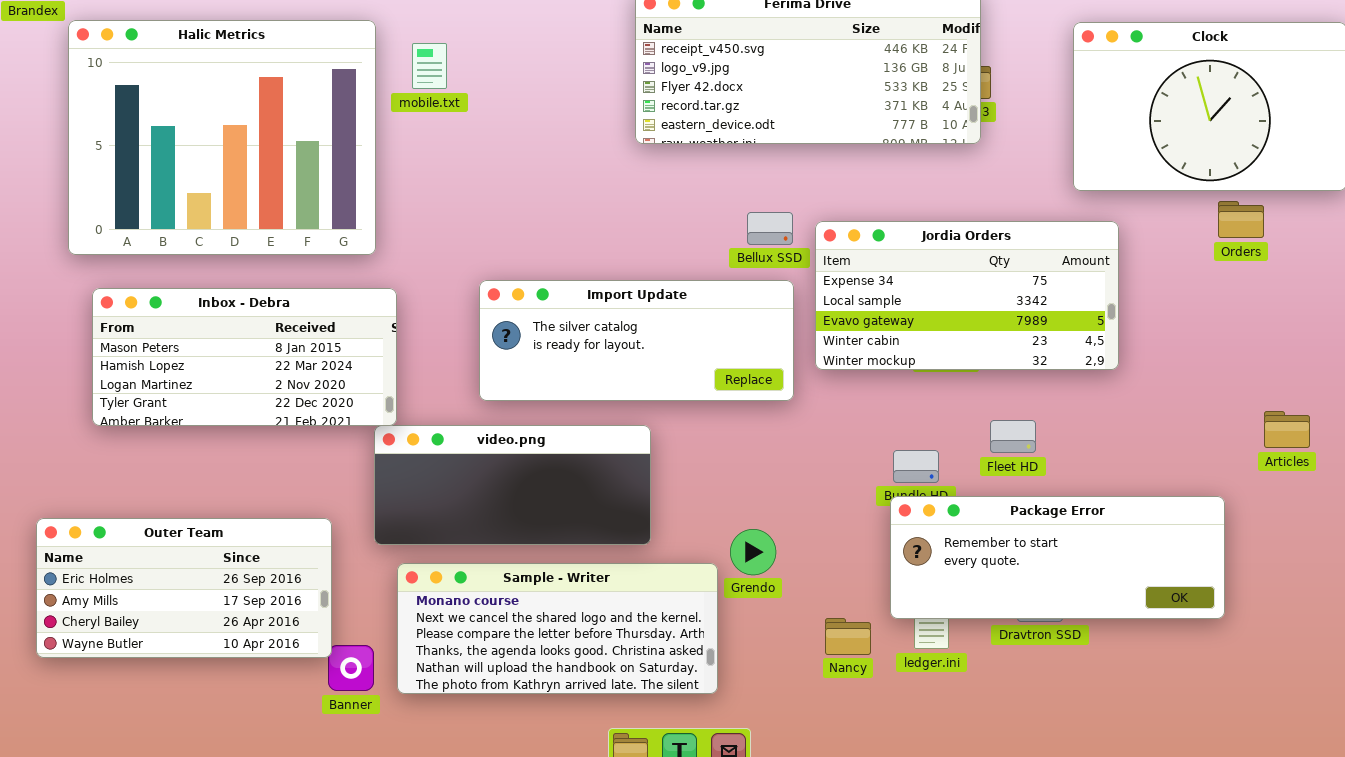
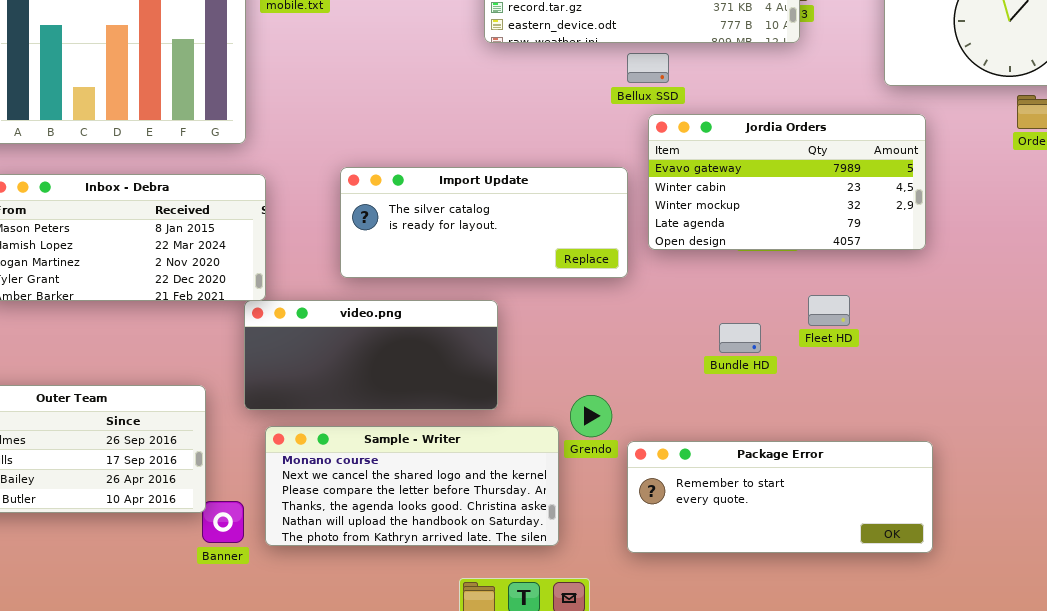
Bellux SSD: [747,212,793,245] -> [627,53,669,83], moved
Jordia Orders: [815,221,1119,370] -> [648,114,926,250], scrolled down 2 rows
Package Error: [890,496,1225,619] -> [627,441,933,553], moved

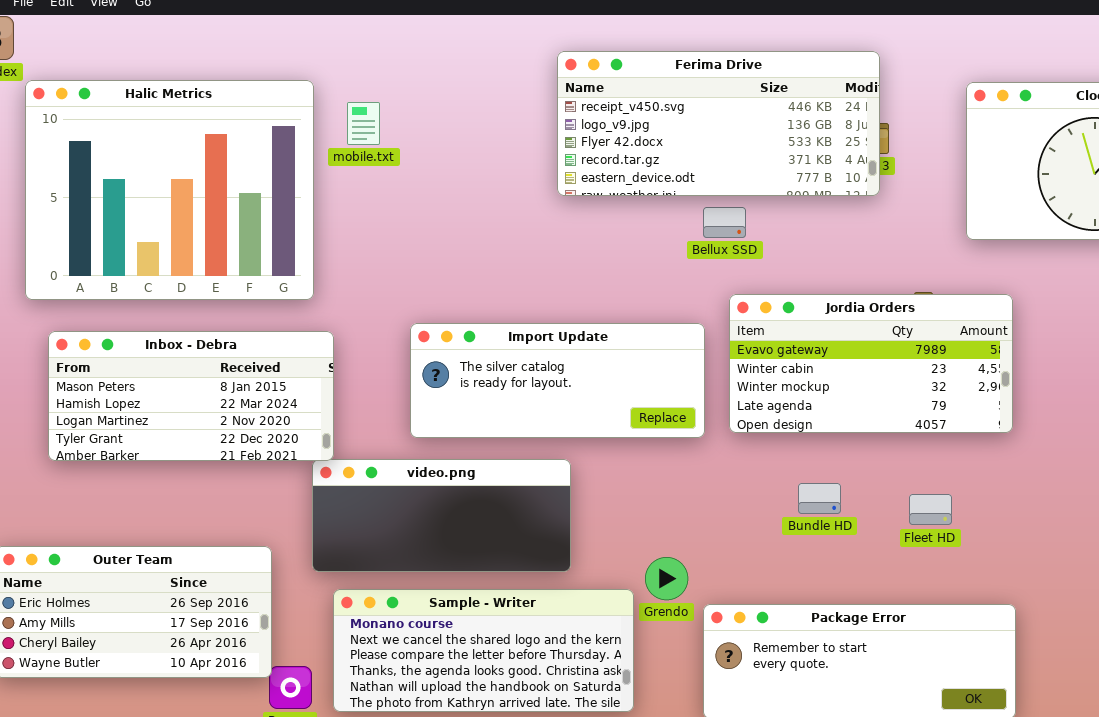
Jordia Orders: [648,114,926,250] -> [729,294,1013,433], moved
Fleet HD: [808,295,850,326] -> [909,494,952,525], moved

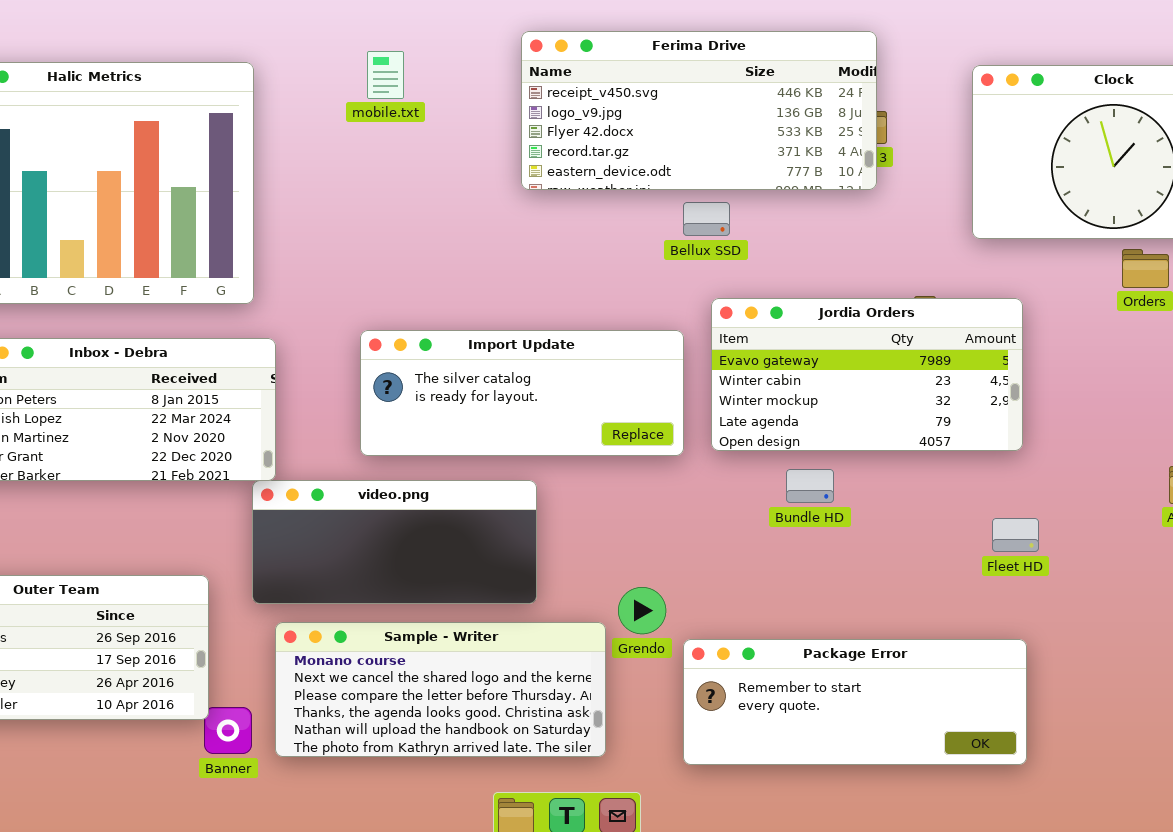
mobile.txt: [347,102,380,145] -> [367,51,404,99], moved
Bundle HD: [798,483,841,514] -> [786,469,834,503], moved
Fleet HD: [909,494,952,525] -> [992,518,1039,552], moved

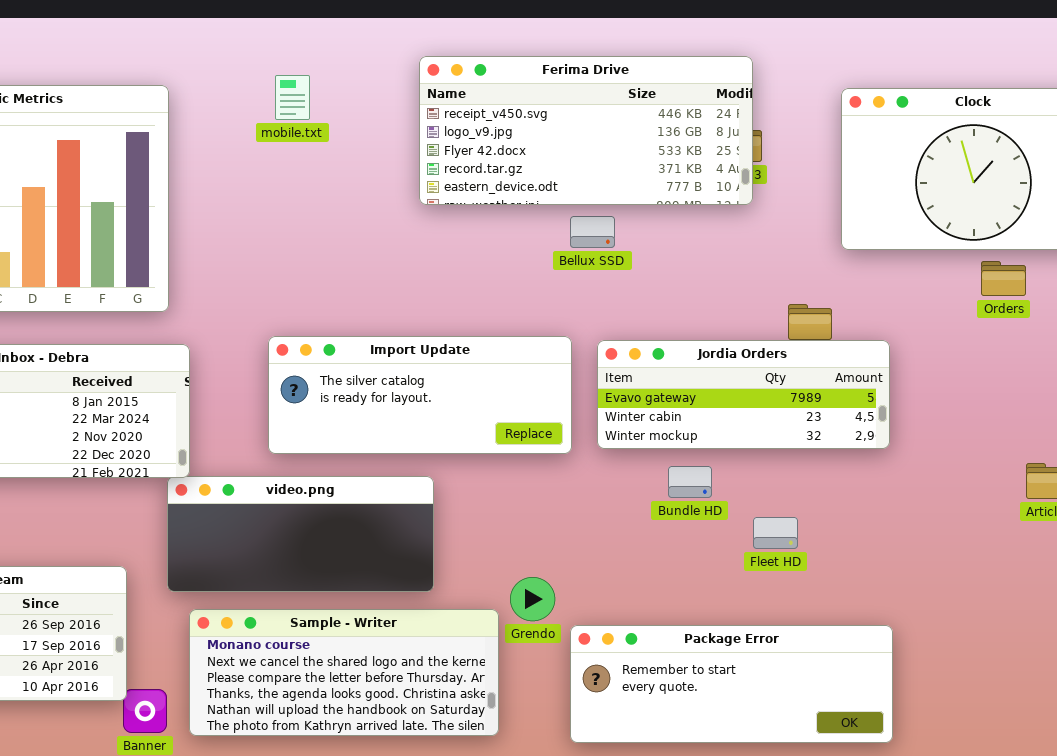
Jordia Orders: [711,298,1023,451] -> [597,340,890,449], resized
Fleet HD: [992,518,1039,552] -> [753,517,798,549], moved

